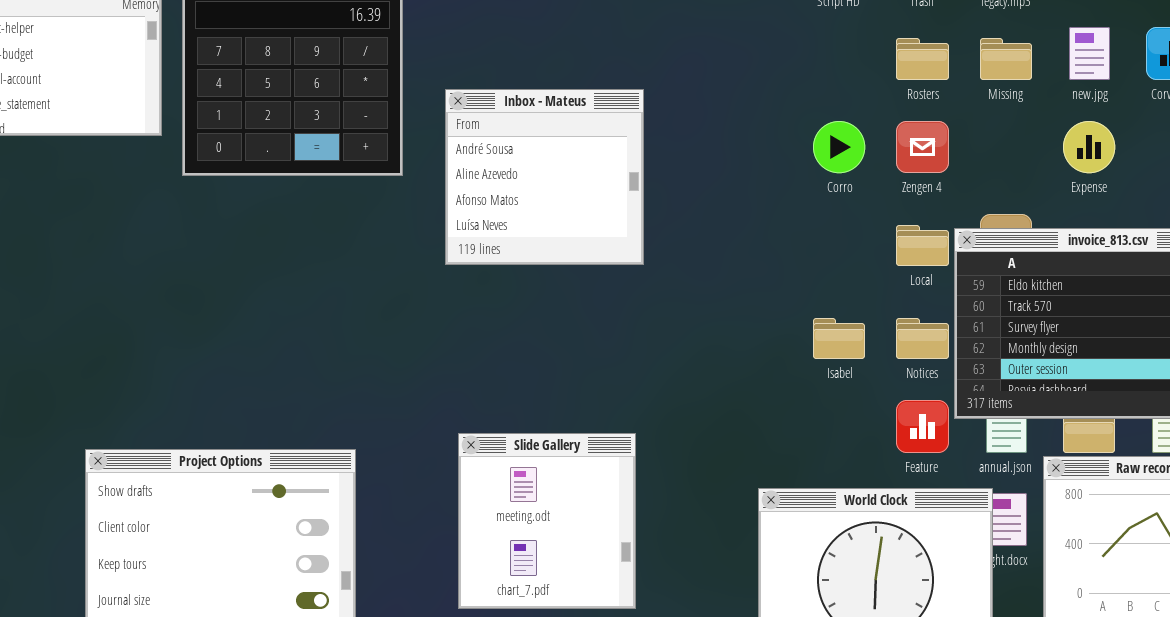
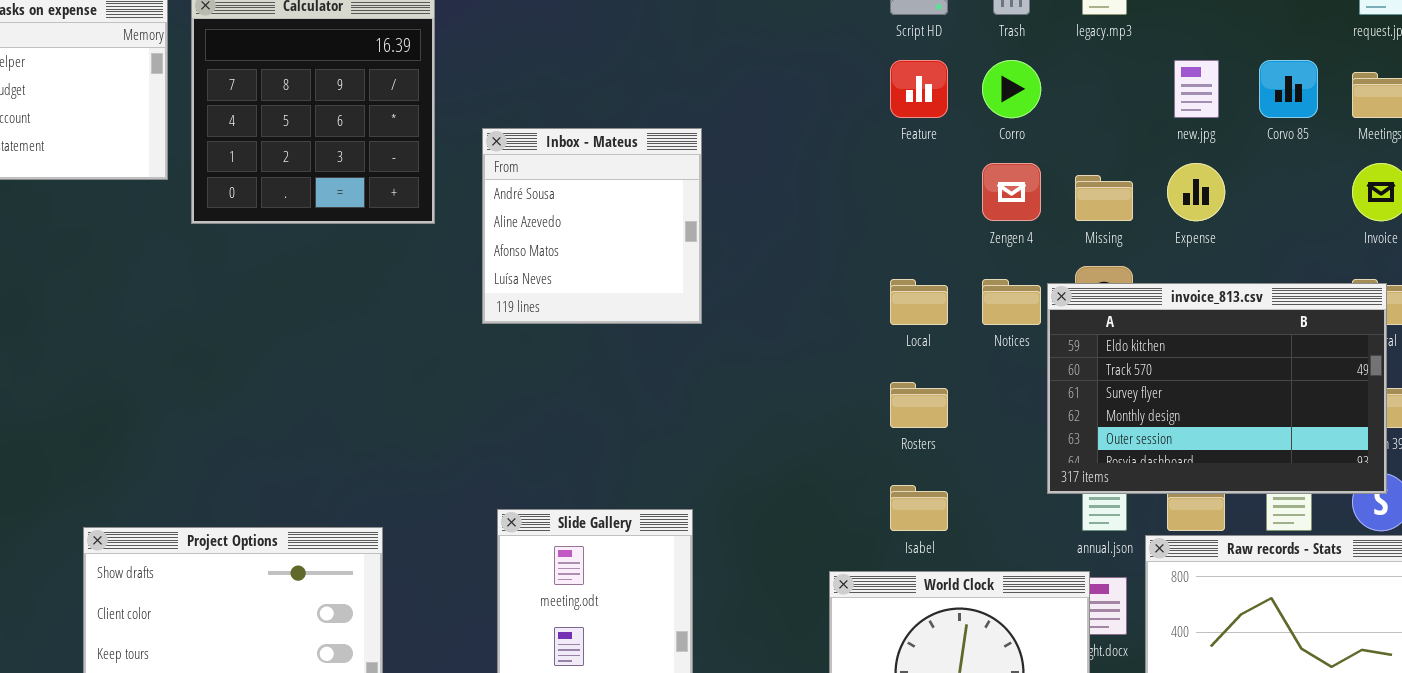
Rosters: [896,38,949,80] -> [890,382,948,428], moved
Missing: [980,38,1032,80] -> [1075,175,1133,221], moved
Corro: [813,121,865,173] -> [982,60,1041,118], moved
Local: [896,225,949,266] -> [890,279,948,325], moved
Isabel: [813,318,865,359] -> [890,485,948,531], moved
Notices: [896,318,949,359] -> [982,279,1041,325], moved
Feature: [896,400,949,453] -> [890,60,948,118], moved

